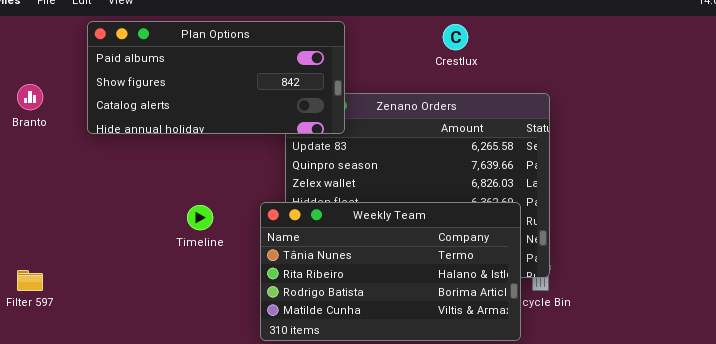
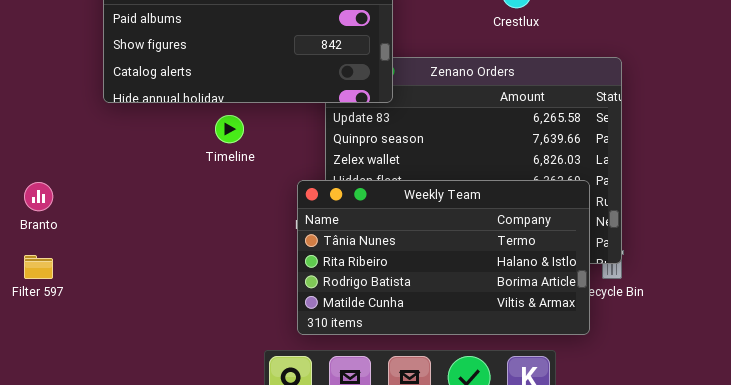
Branto: [17,84,43,110] -> [24,182,53,211], moved
Timeline: [187,205,213,230] -> [215,115,244,143], moved

